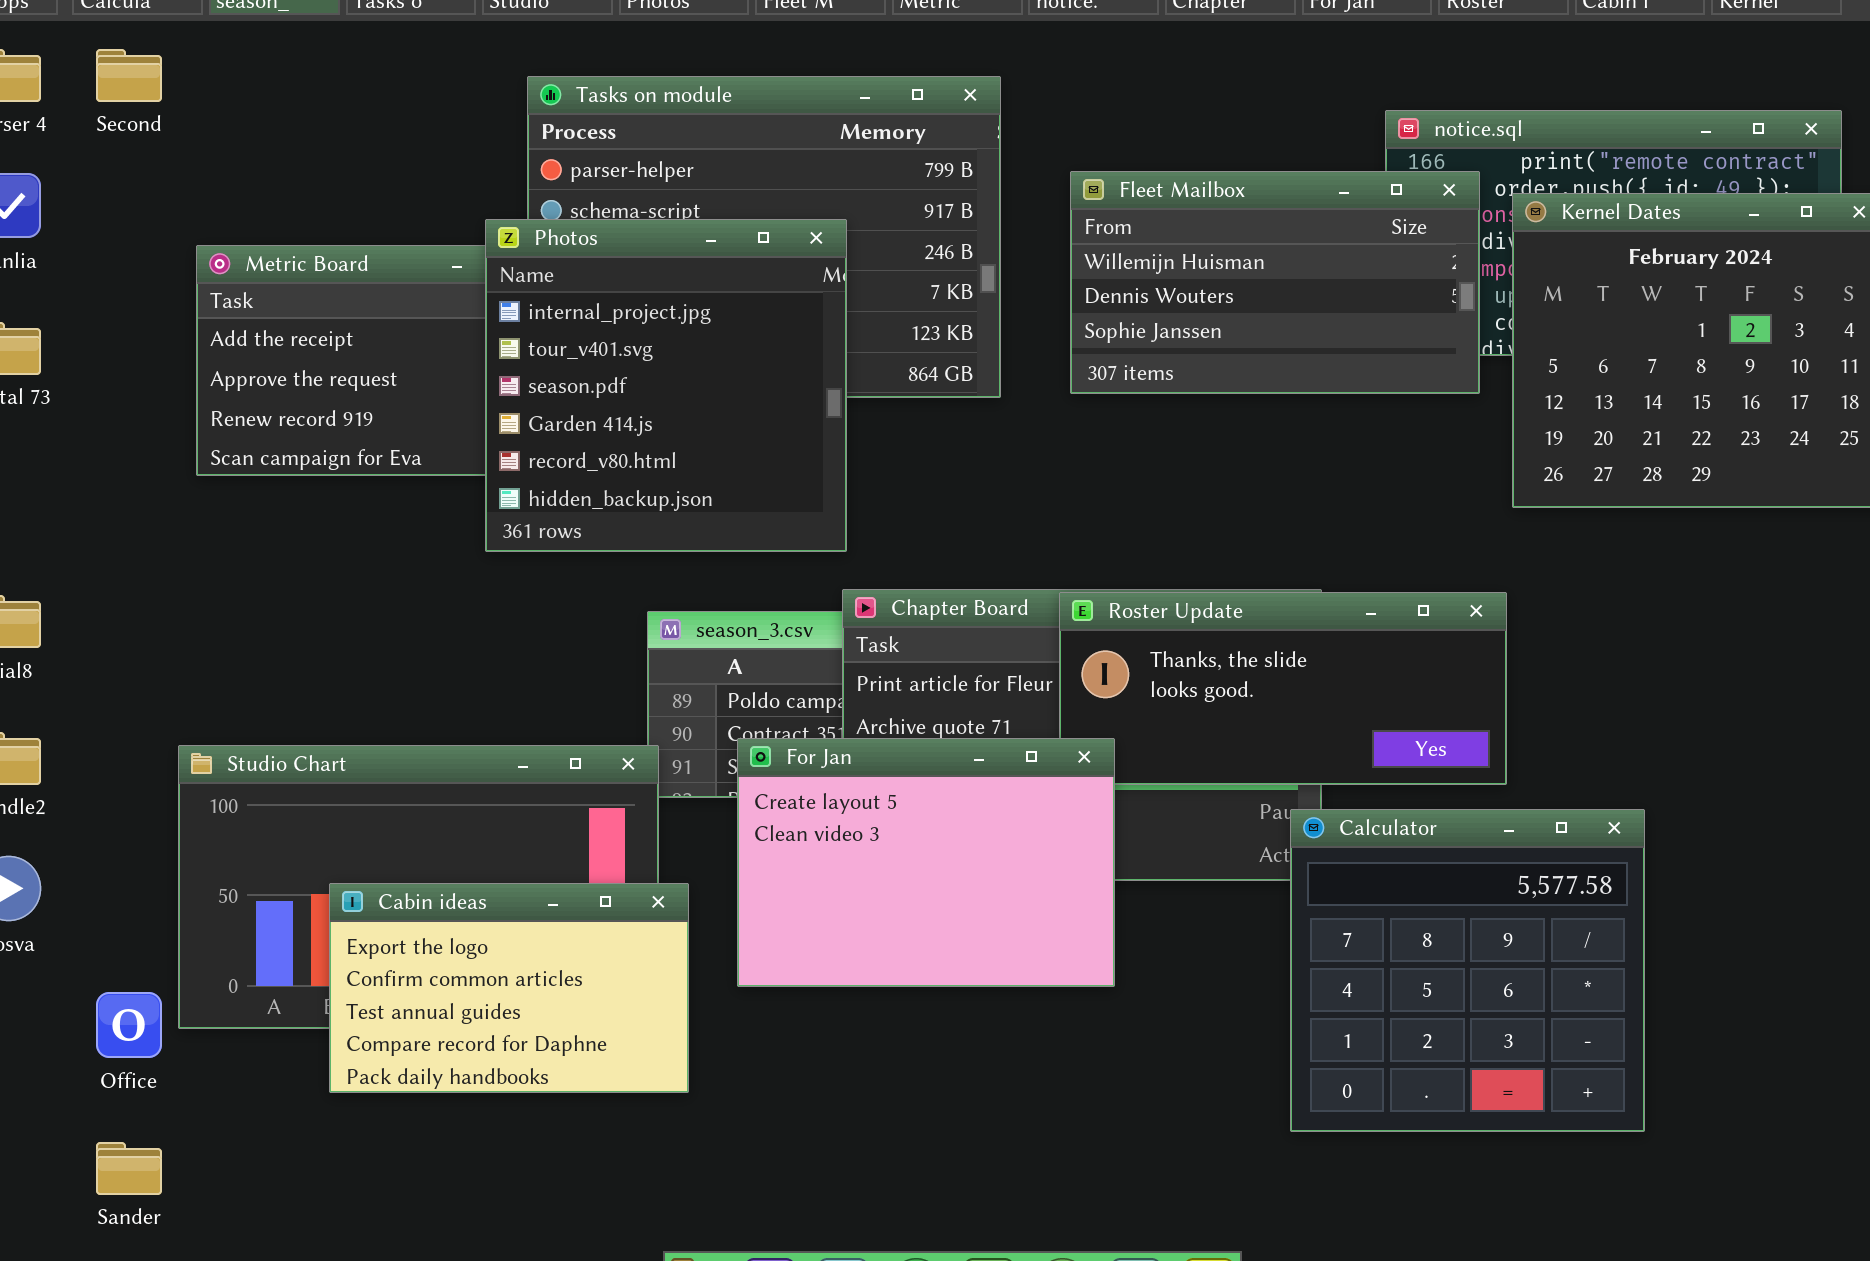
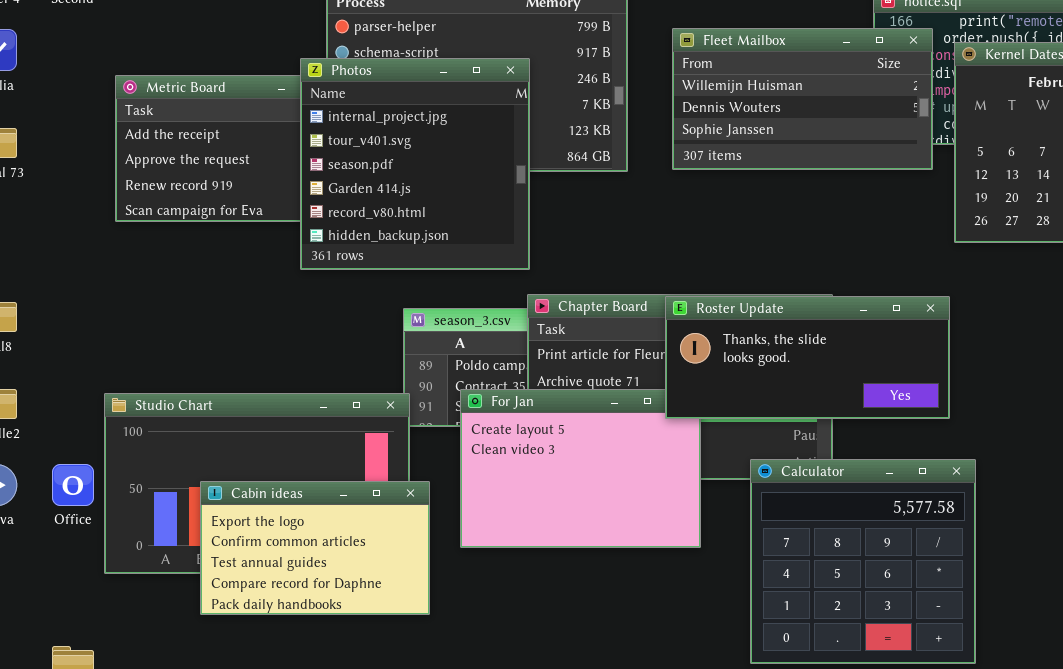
Roster Update: [1059,592,1507,785] -> [665,296,950,419], raised
Calculator: [1290,809,1645,1132] -> [750,459,976,664], moved
Office: [96,992,162,1058] -> [52,464,94,506], moved

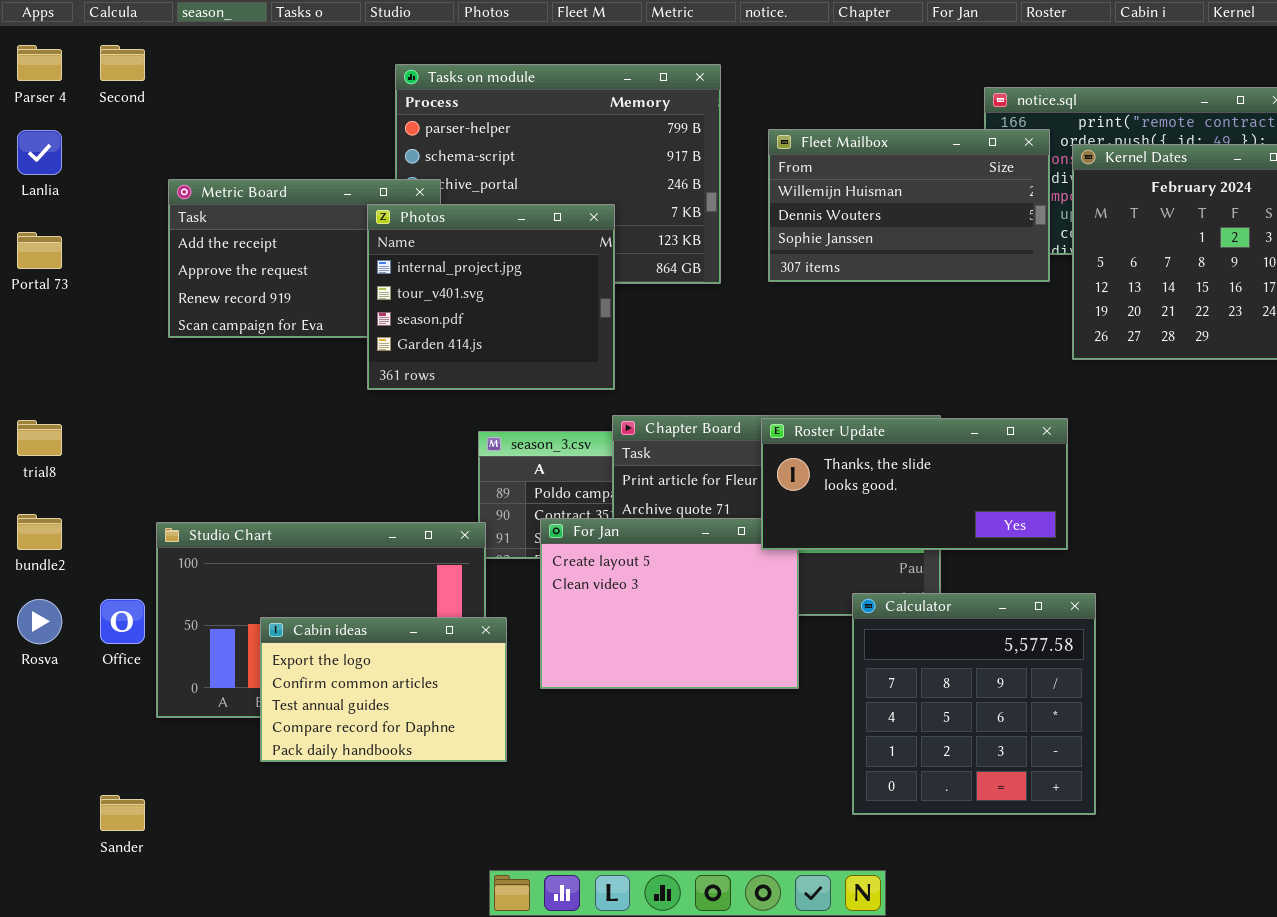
Photos: [300,58,530,270] -> [367,204,615,390], resized

